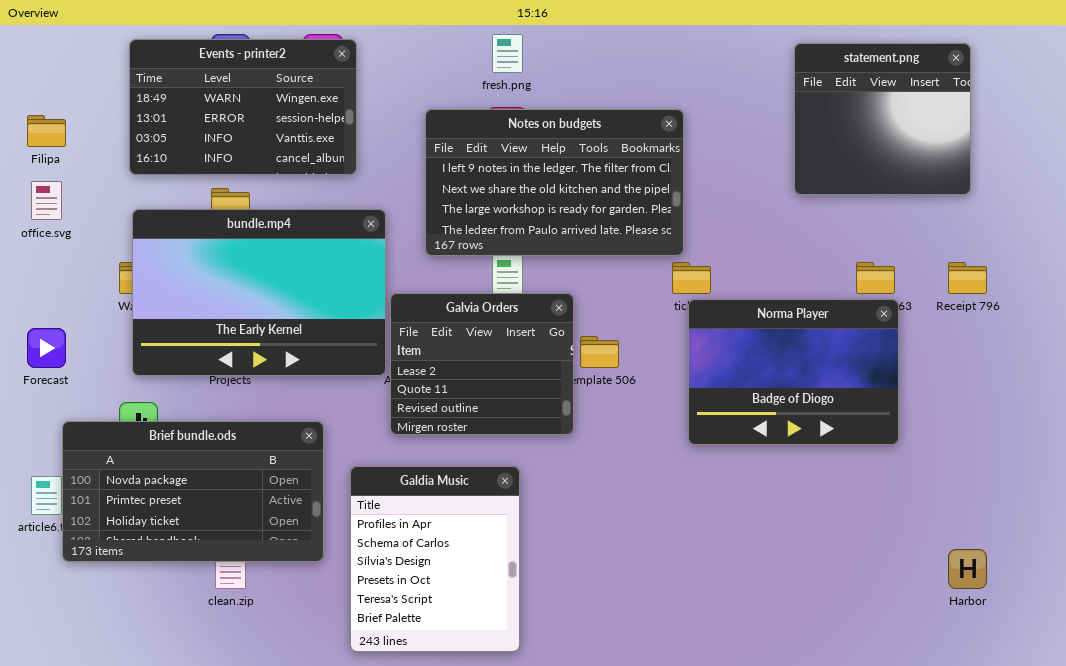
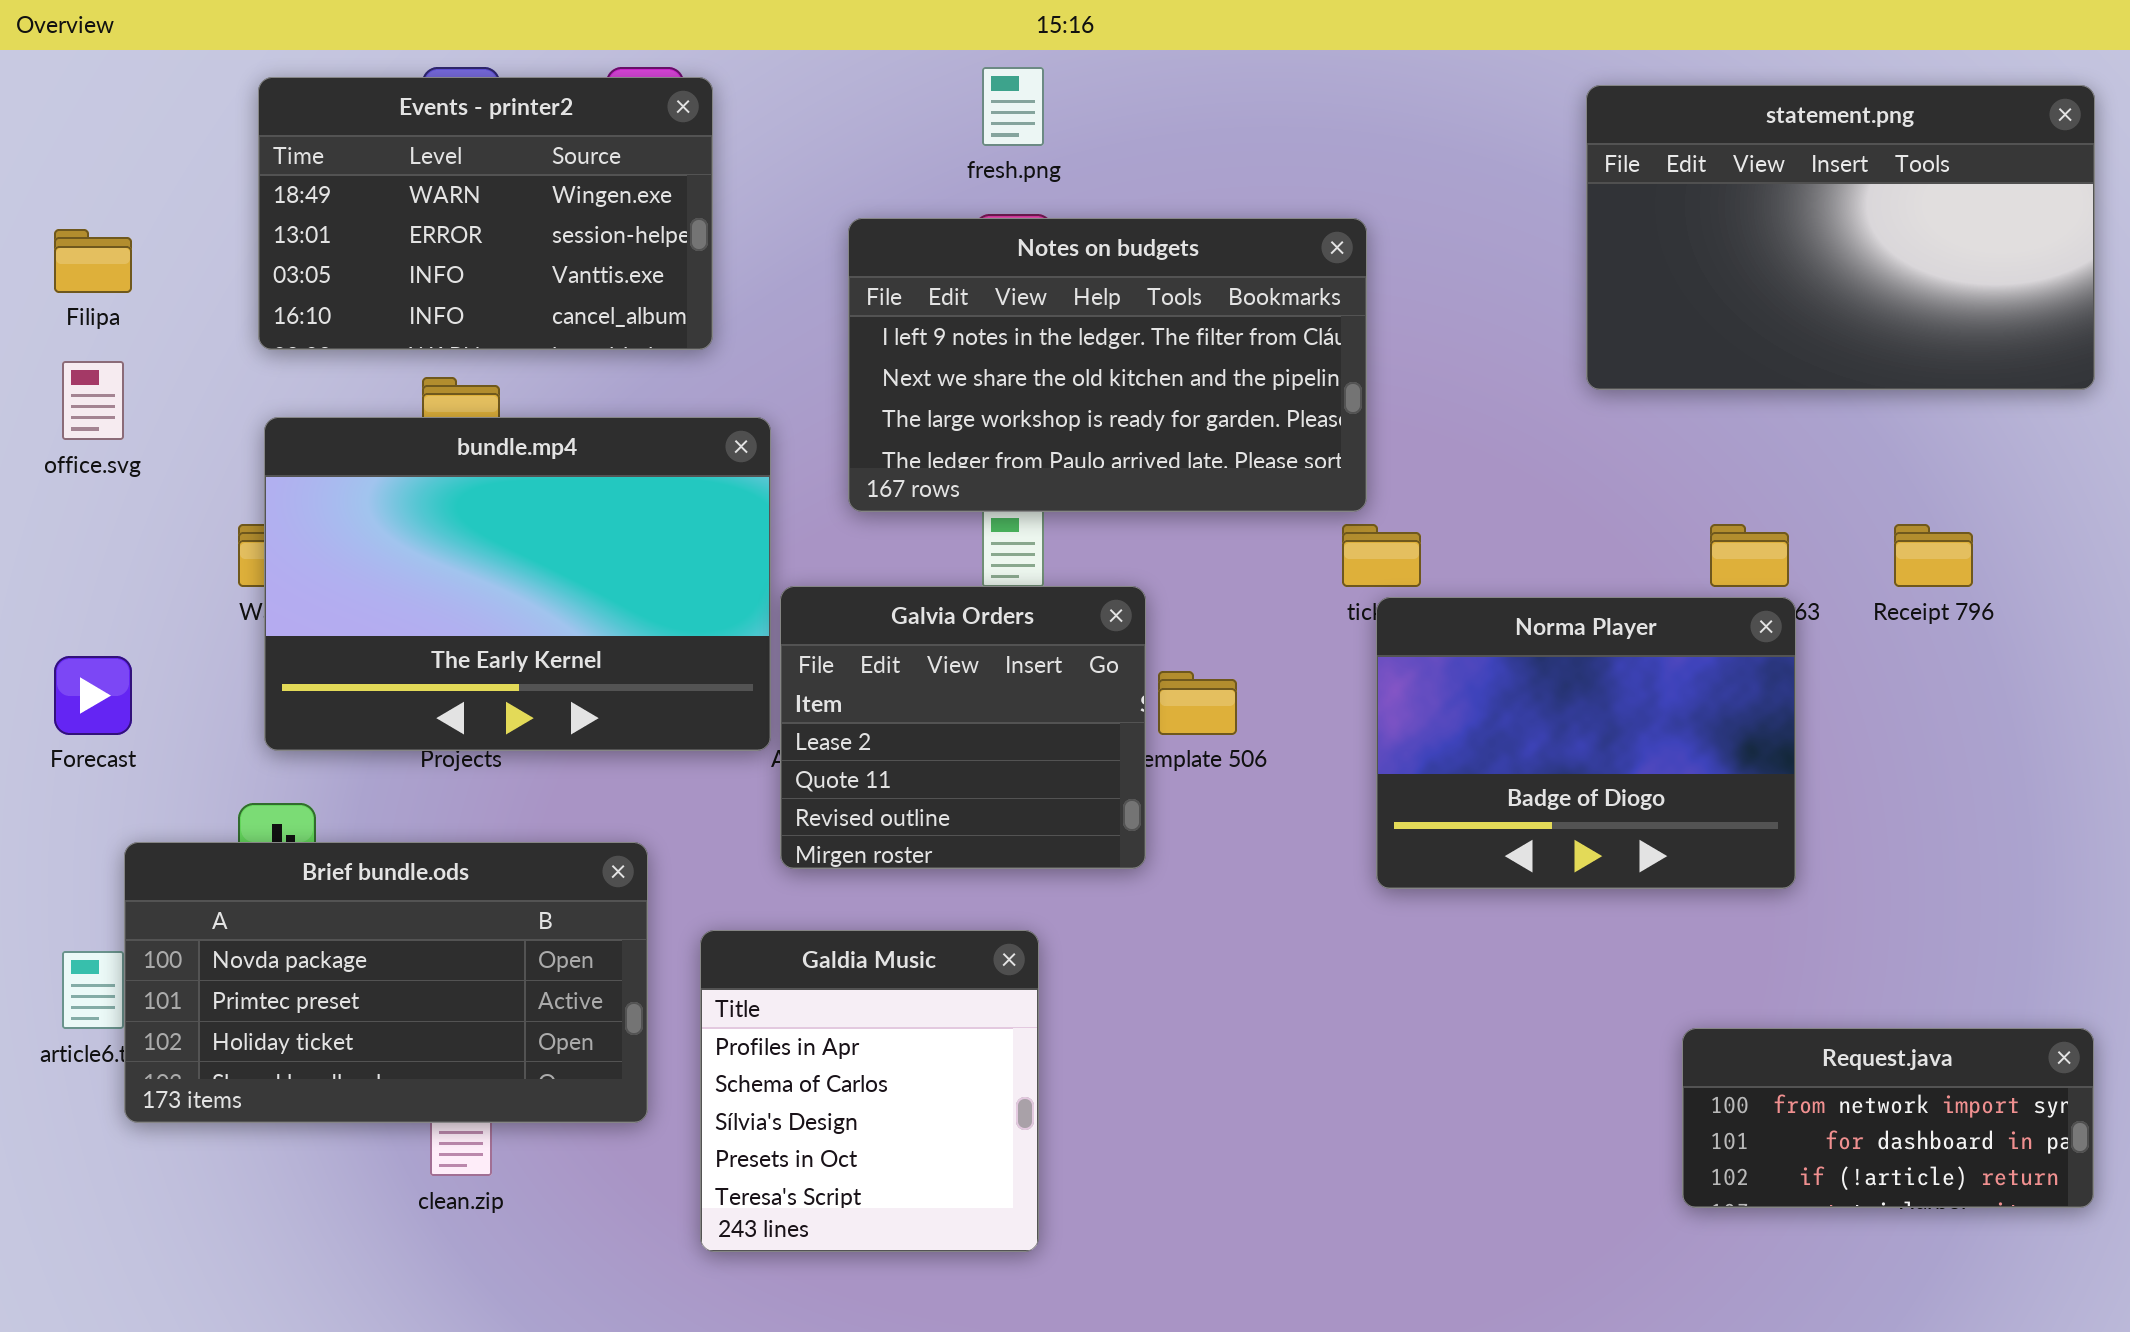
statement.png: [794,43,971,195] -> [1586,85,2095,390], resized
Galdia Music: [350,466,520,652] -> [700,930,1039,1252], resized
Request.java: none -> [1682,1028,2094,1208], opened

